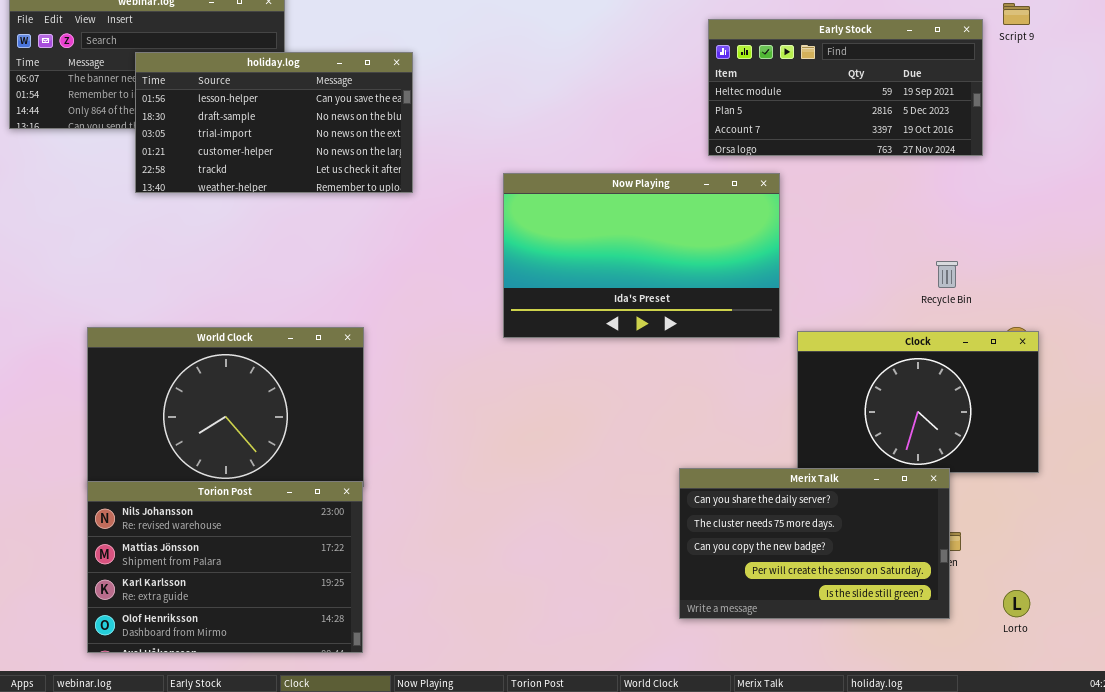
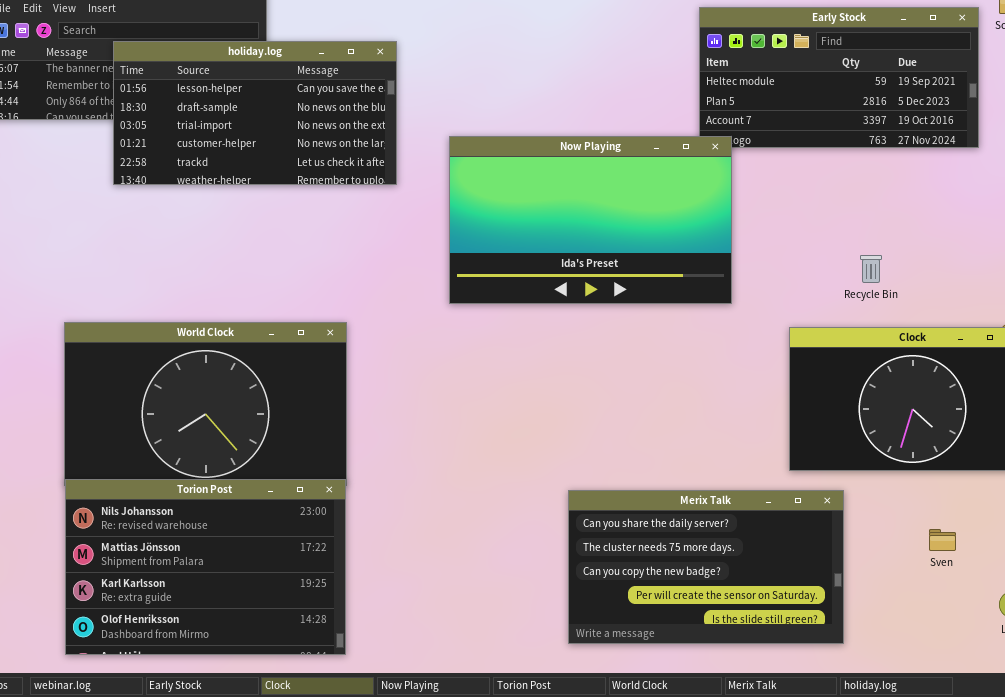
Now Playing: [503,173,780,338] -> [449,136,732,304], moved
Recycle Bin: [936,261,958,288] -> [860,255,882,283], moved
Merix Talk: [679,468,950,619] -> [568,490,844,644], moved

